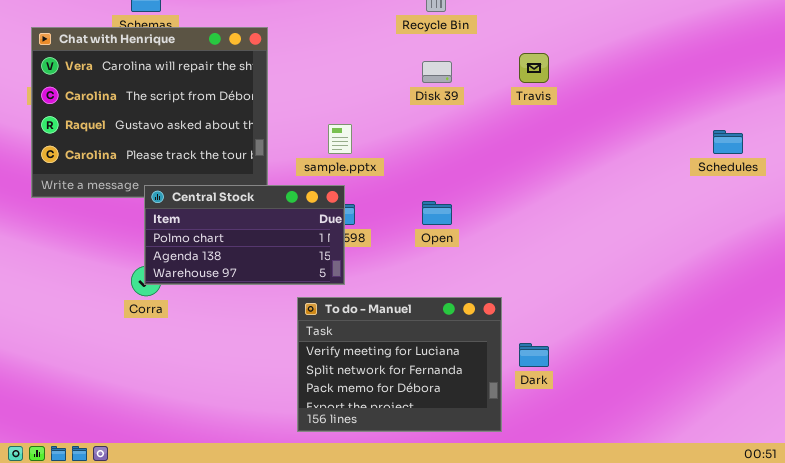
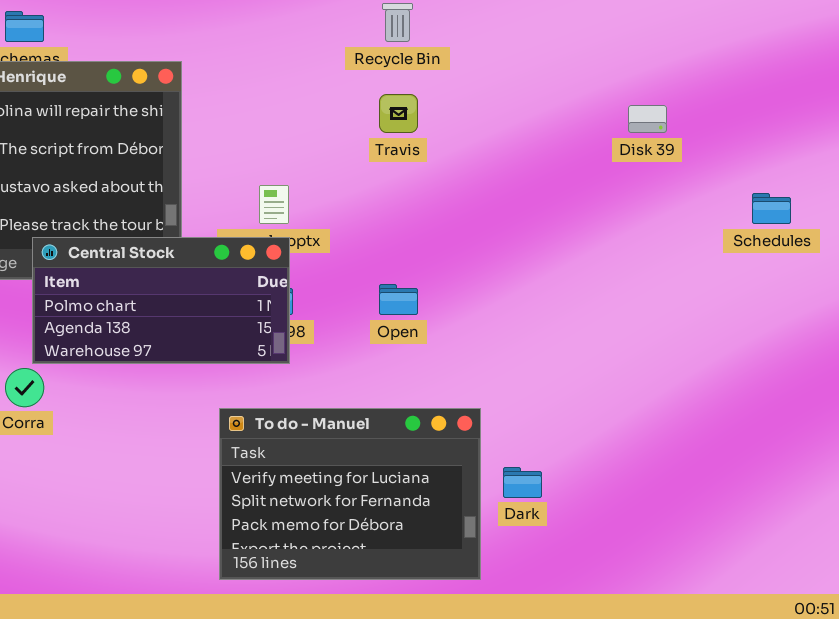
Travis: [519,53,549,83] -> [379,94,418,133], moved
Disk 39: [422,61,452,83] -> [628,105,667,133], moved
Central Stock: [144,185,345,285] -> [32,237,290,364], moved

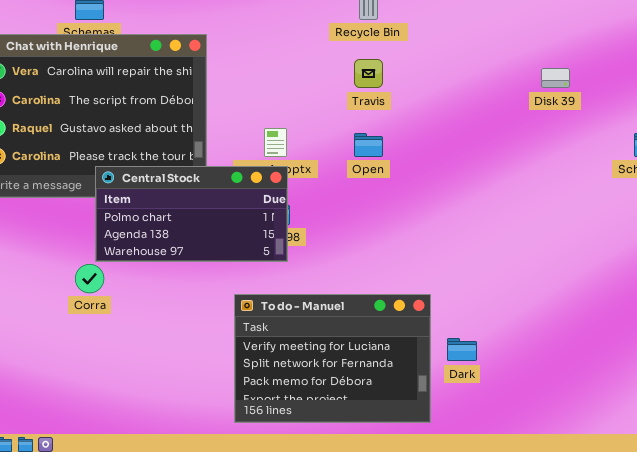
Open: [379,284,418,315] -> [354,133,383,157], moved

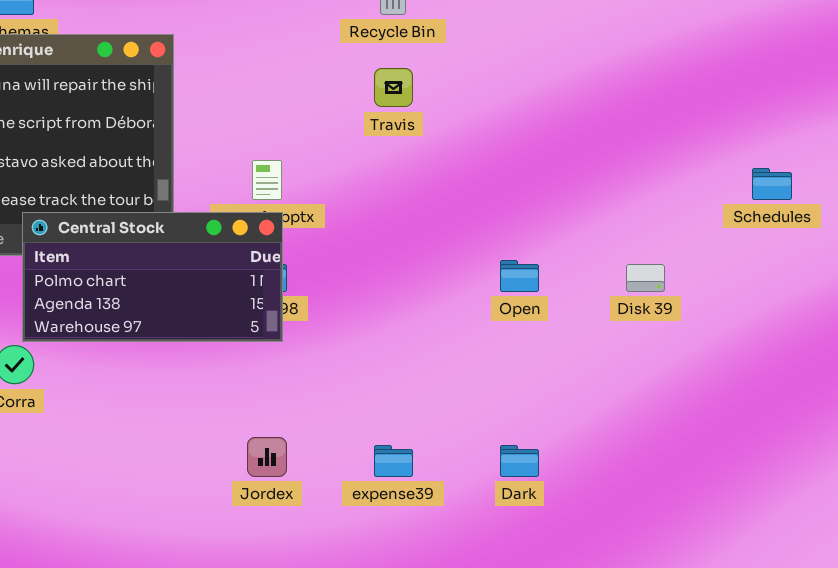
Disk 39: [541,68,570,88] -> [626,264,665,292], moved
Open: [354,133,383,157] -> [500,260,539,292], moved
To do - Manuel: [234,294,431,423] -> none, closed

